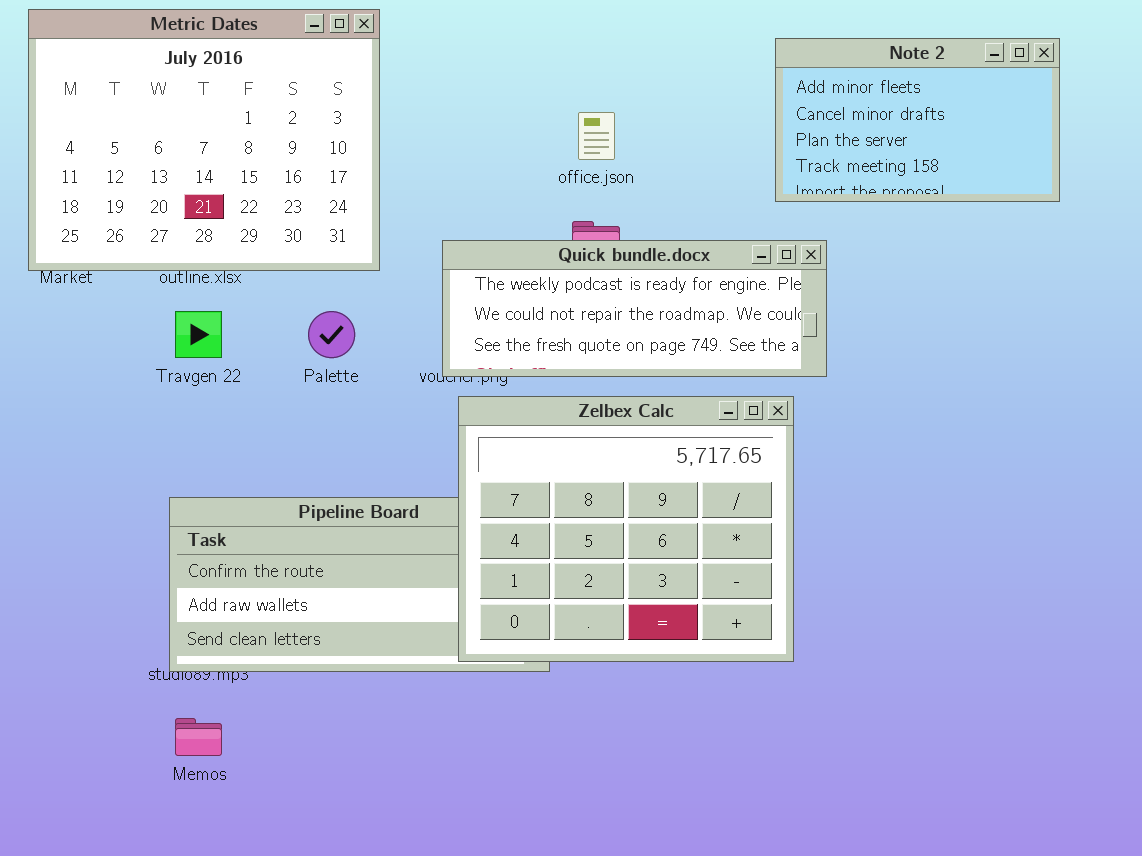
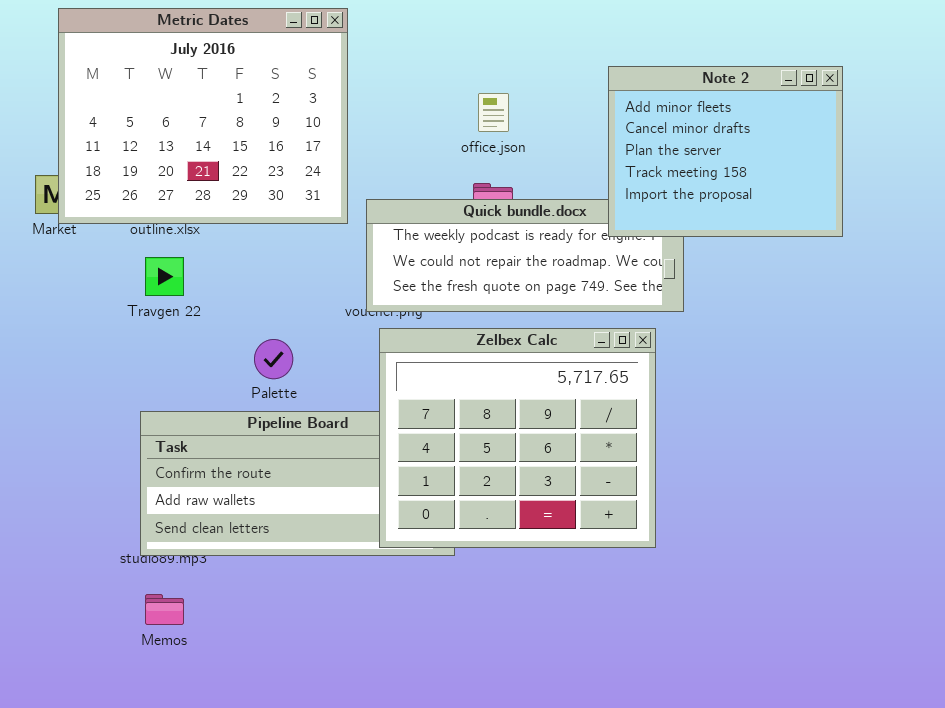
Metric Dates: [28,9,380,271] -> [58,8,348,224], moved
Note 2: [775,38,1060,202] -> [608,66,843,237], moved, resized
Palette: [308,311,355,358] -> [254,339,293,379], moved

